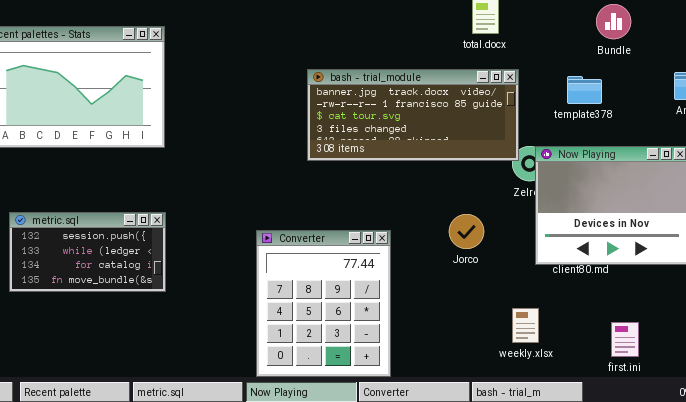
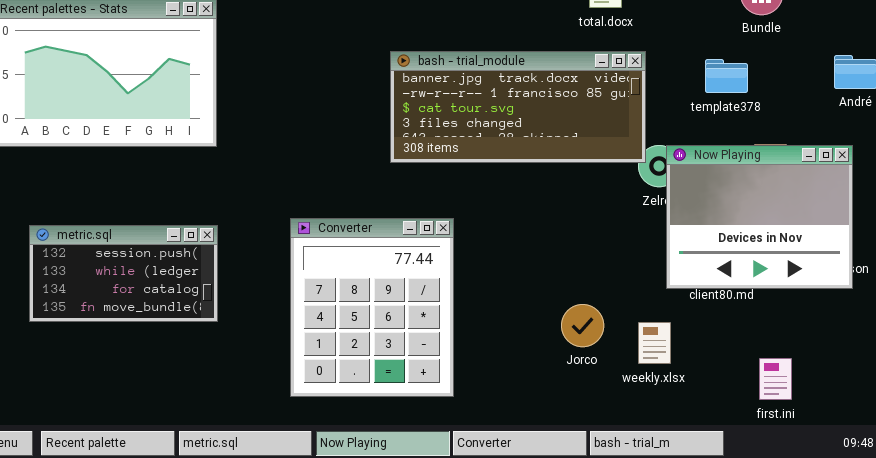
Jorco: [449,214,484,249] -> [561,304,604,347], moved
Converter: [256,230,391,377] -> [290,218,454,397], moved
weekly.xlsx: [512,308,539,343] -> [638,322,671,364], moved

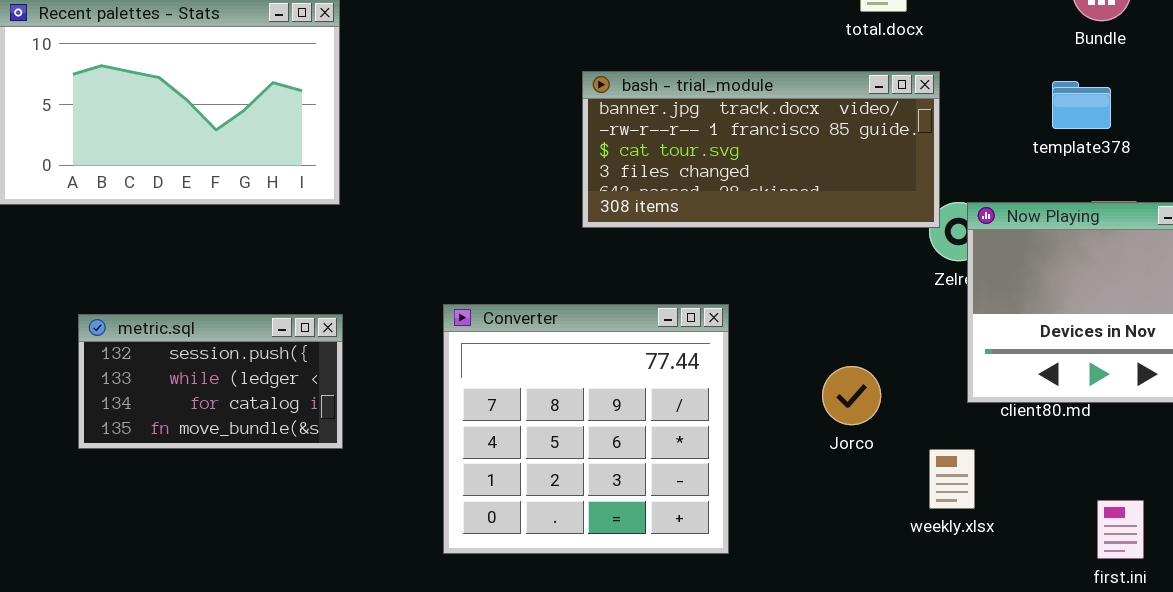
template378: [705,59,748,93] -> [1052,81,1111,129], moved
Converter: [290,218,454,397] -> [443,304,729,554], resized
Jorco: [561,304,604,347] -> [822,366,881,425], moved

